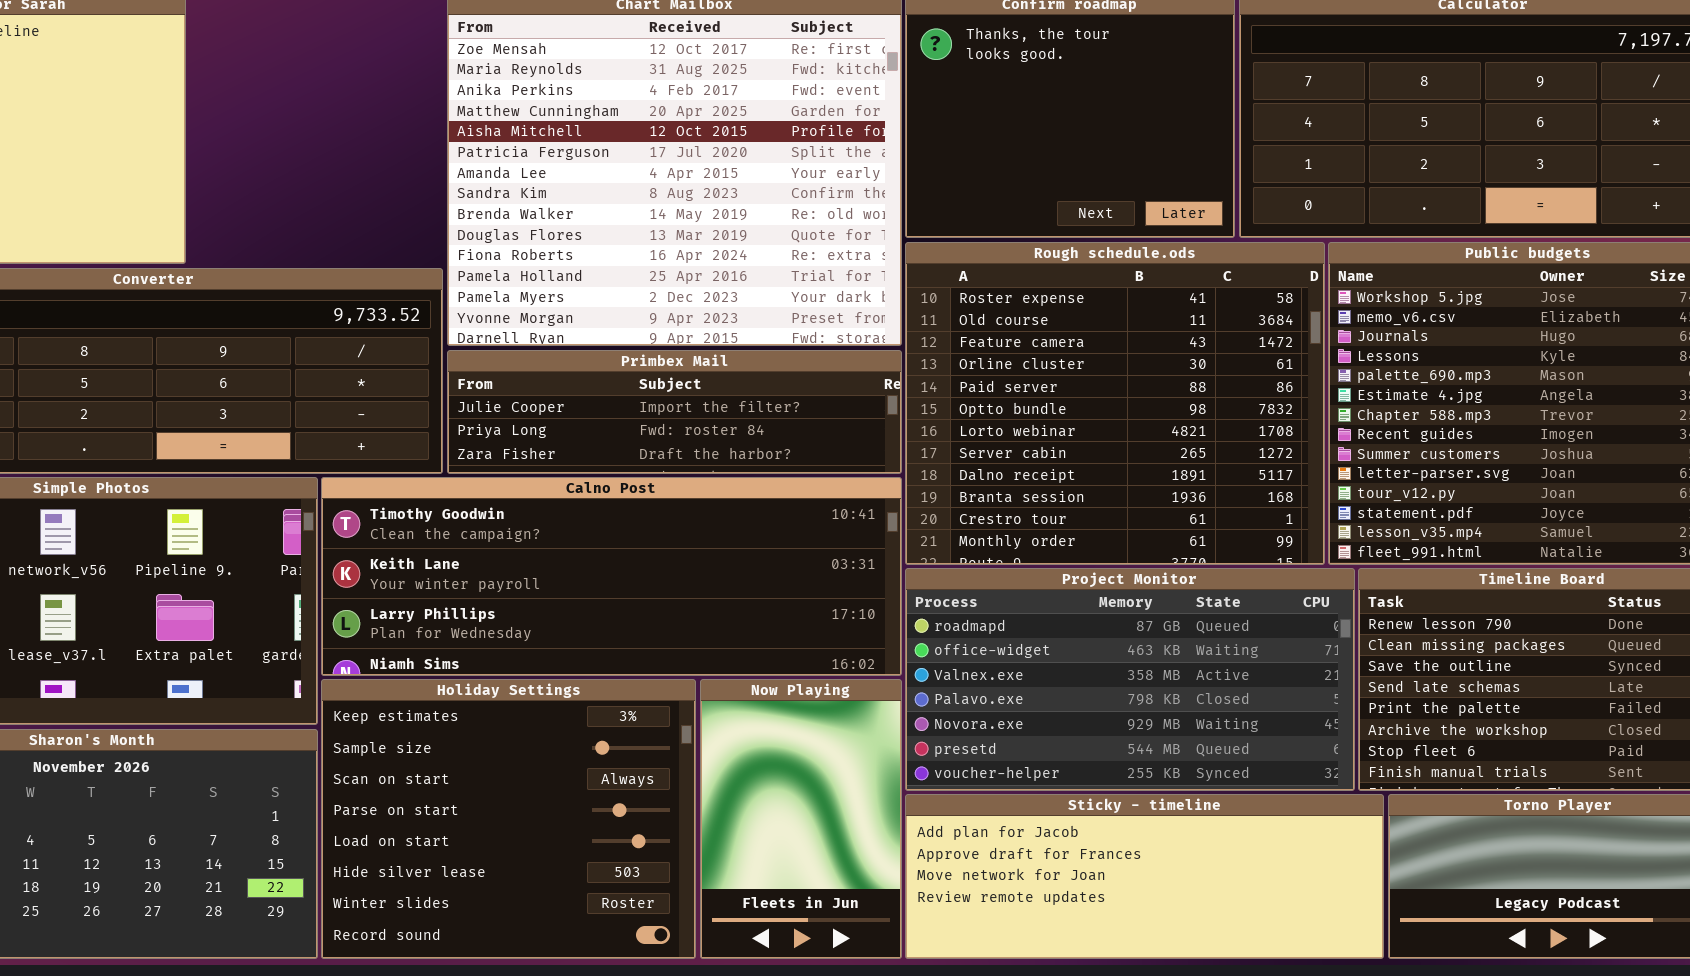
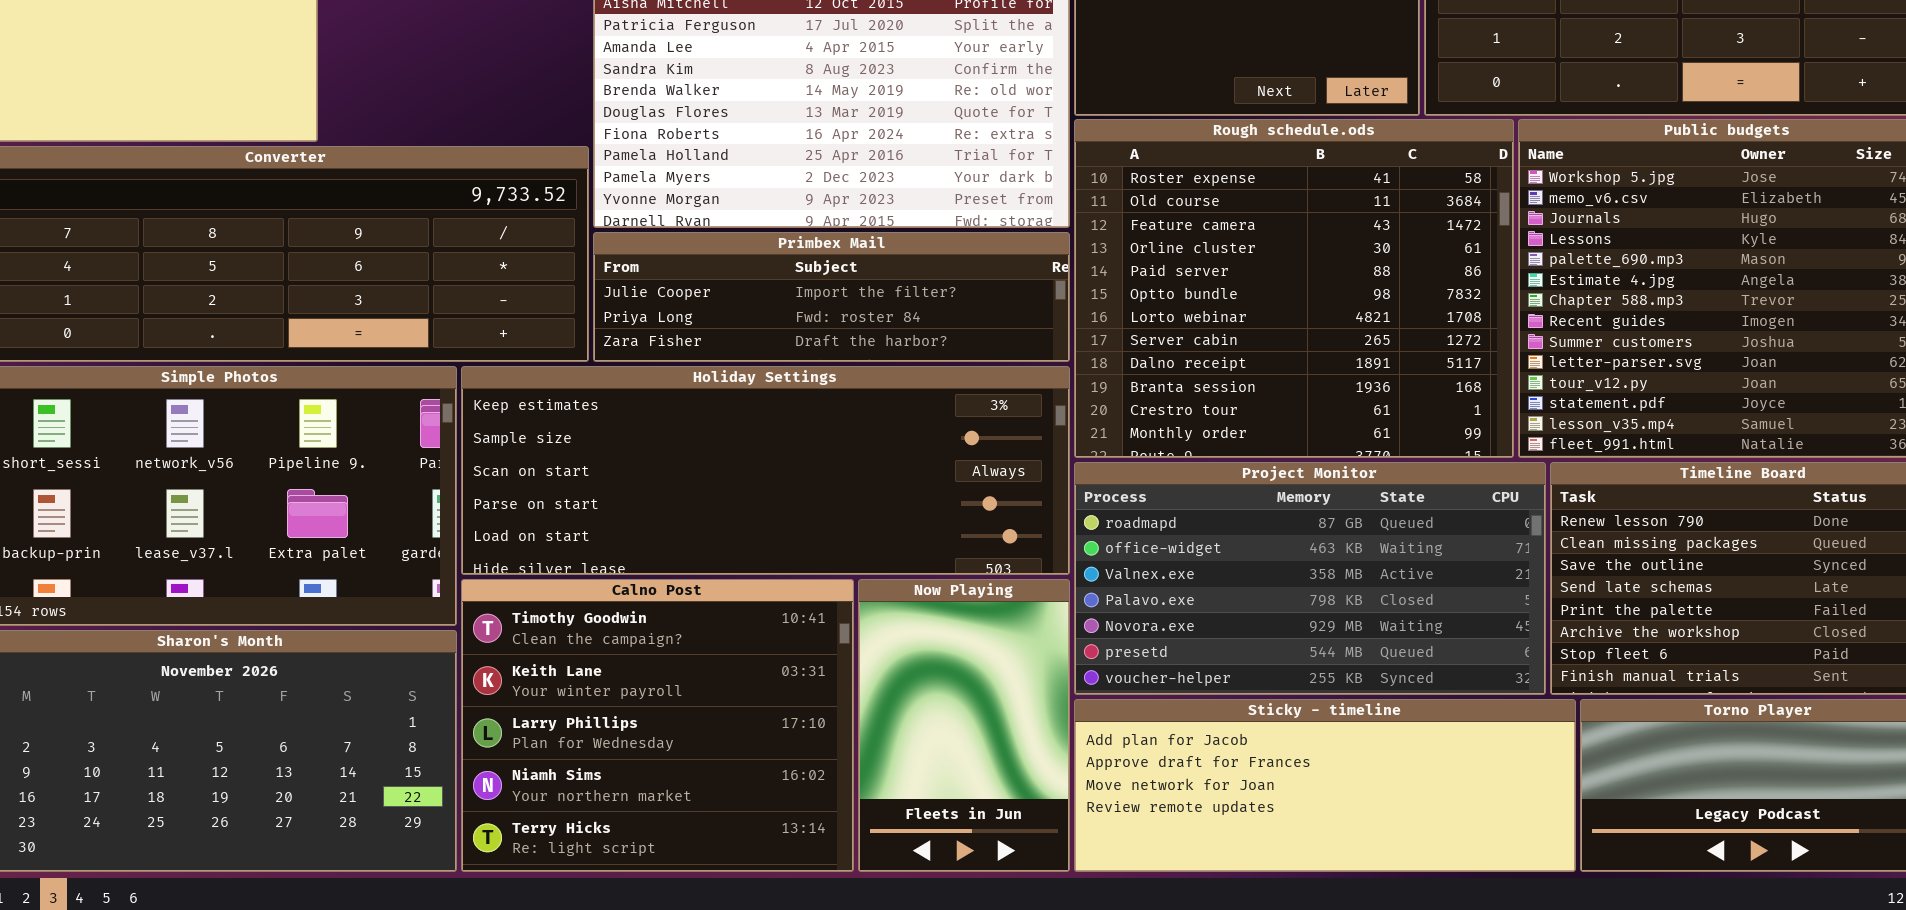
Calno Post: [321,477,902,676] -> [461,579,854,872], moved, resized
Holiday Settings: [321,679,696,959] -> [461,366,1070,575], moved, resized

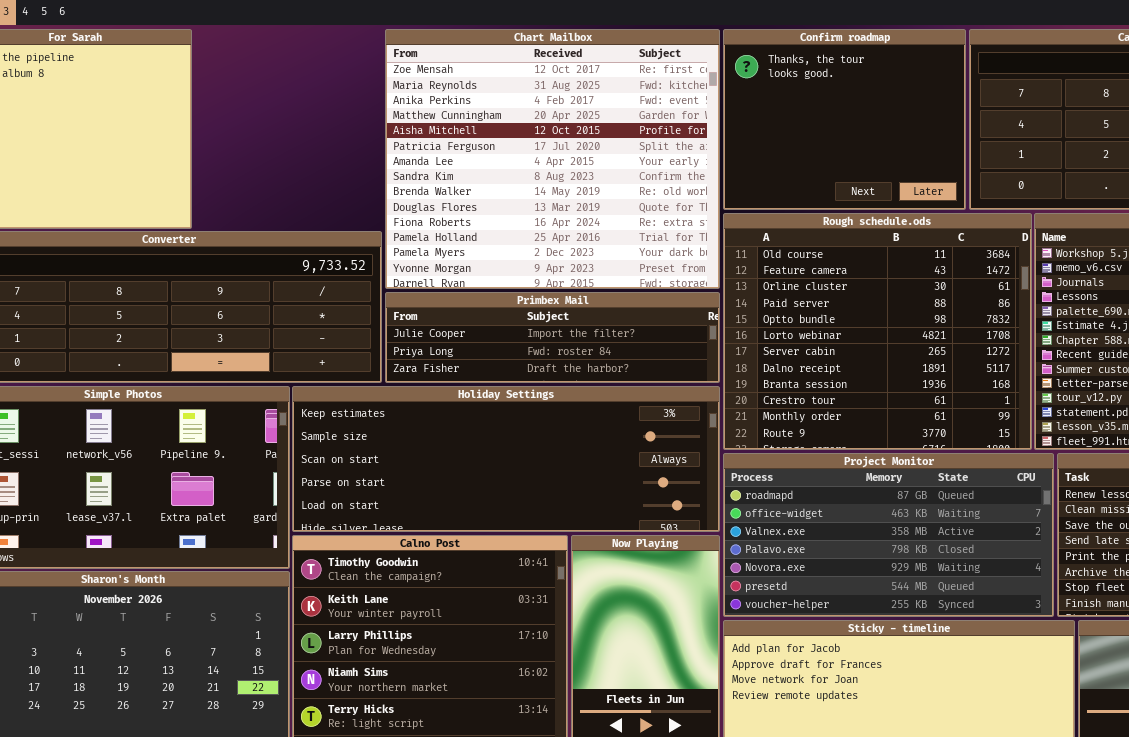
Rough schedule.ods: [1074,119,1514,458] -> [723,213,1032,450], scrolled down 1 row

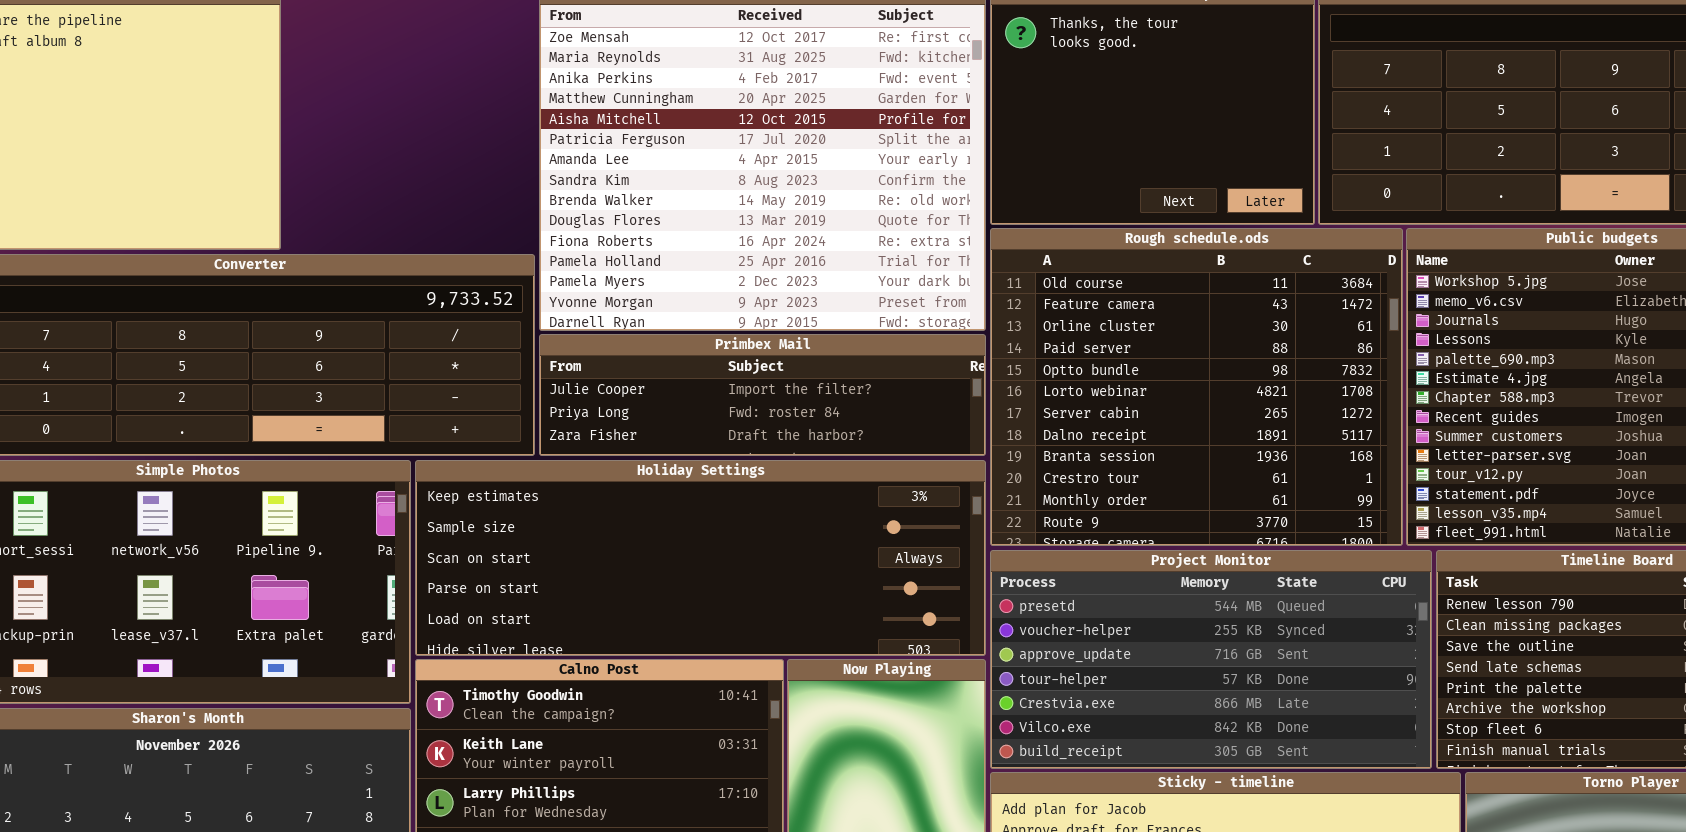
Project Monitor: [723,453,1054,617] -> [990,550,1432,769], scrolled down 5 rows

